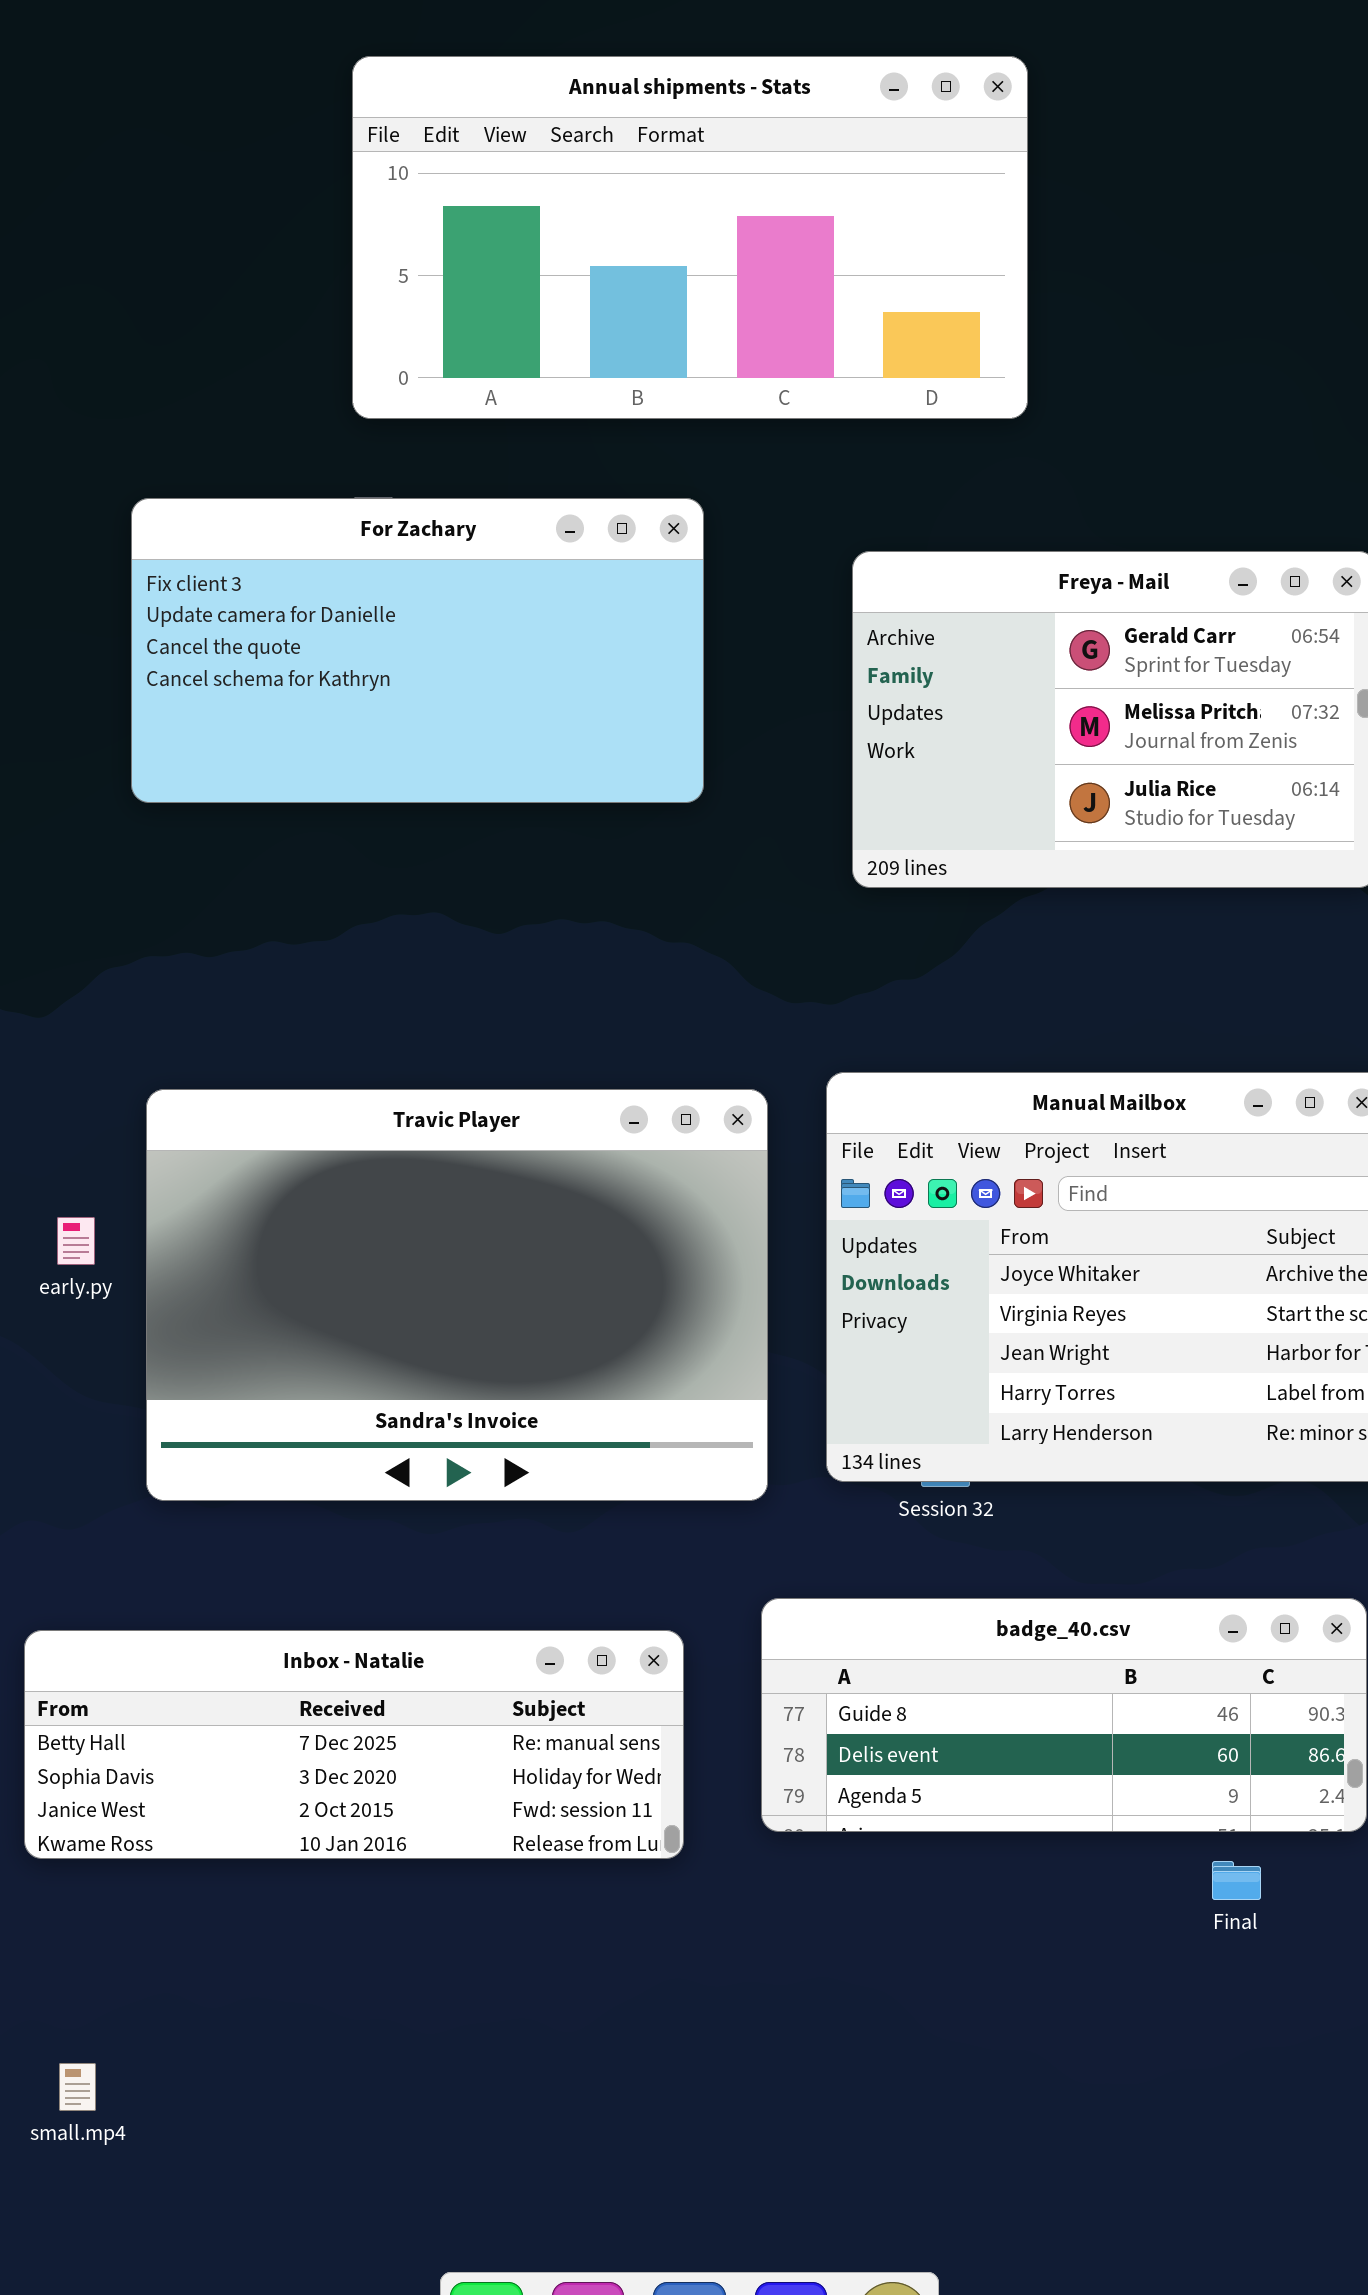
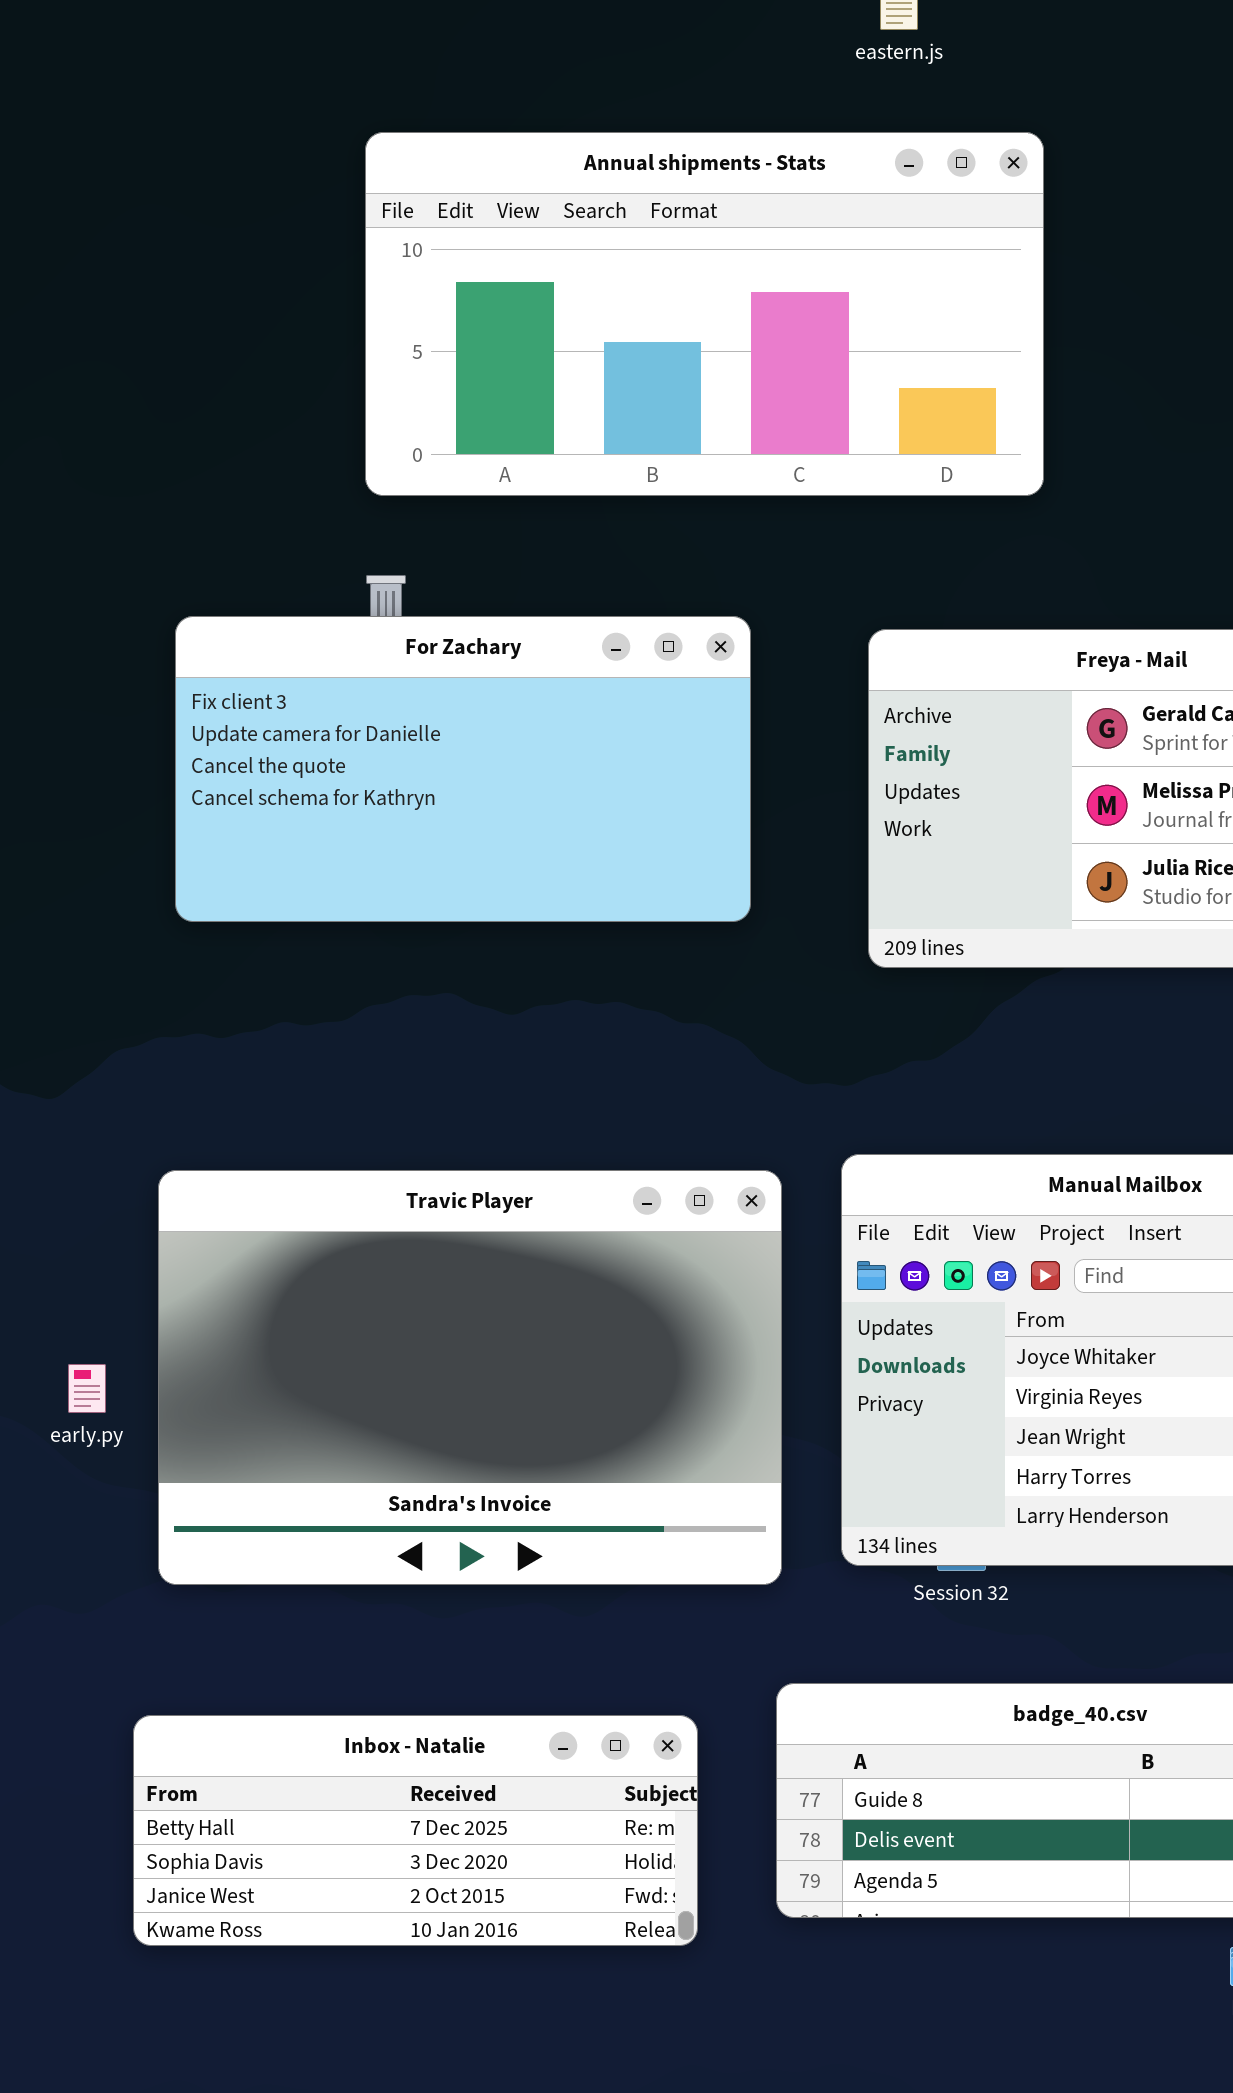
For Zachary: [131,498,704,803] -> [175,616,751,922], moved
early.py: [57,1217,95,1265] -> [68,1364,106,1413], moved
Inbox - Natalie: [24,1630,684,1859] -> [133,1715,698,1946], resized

